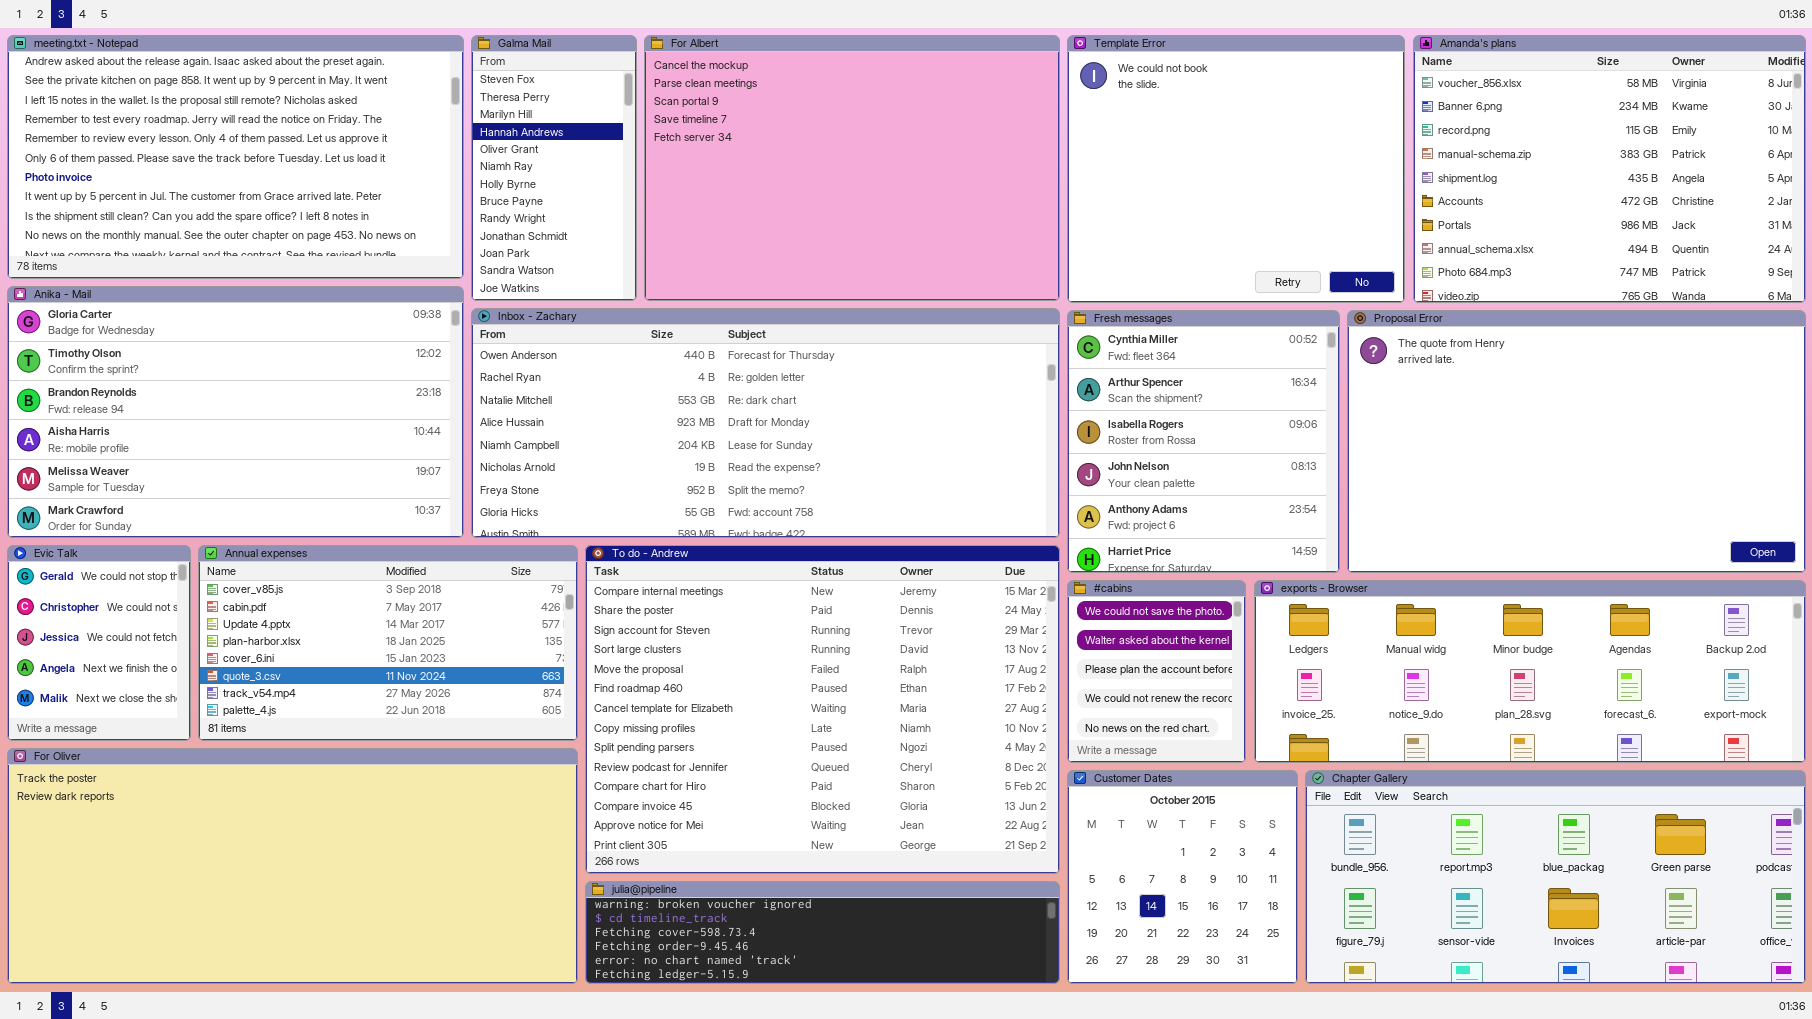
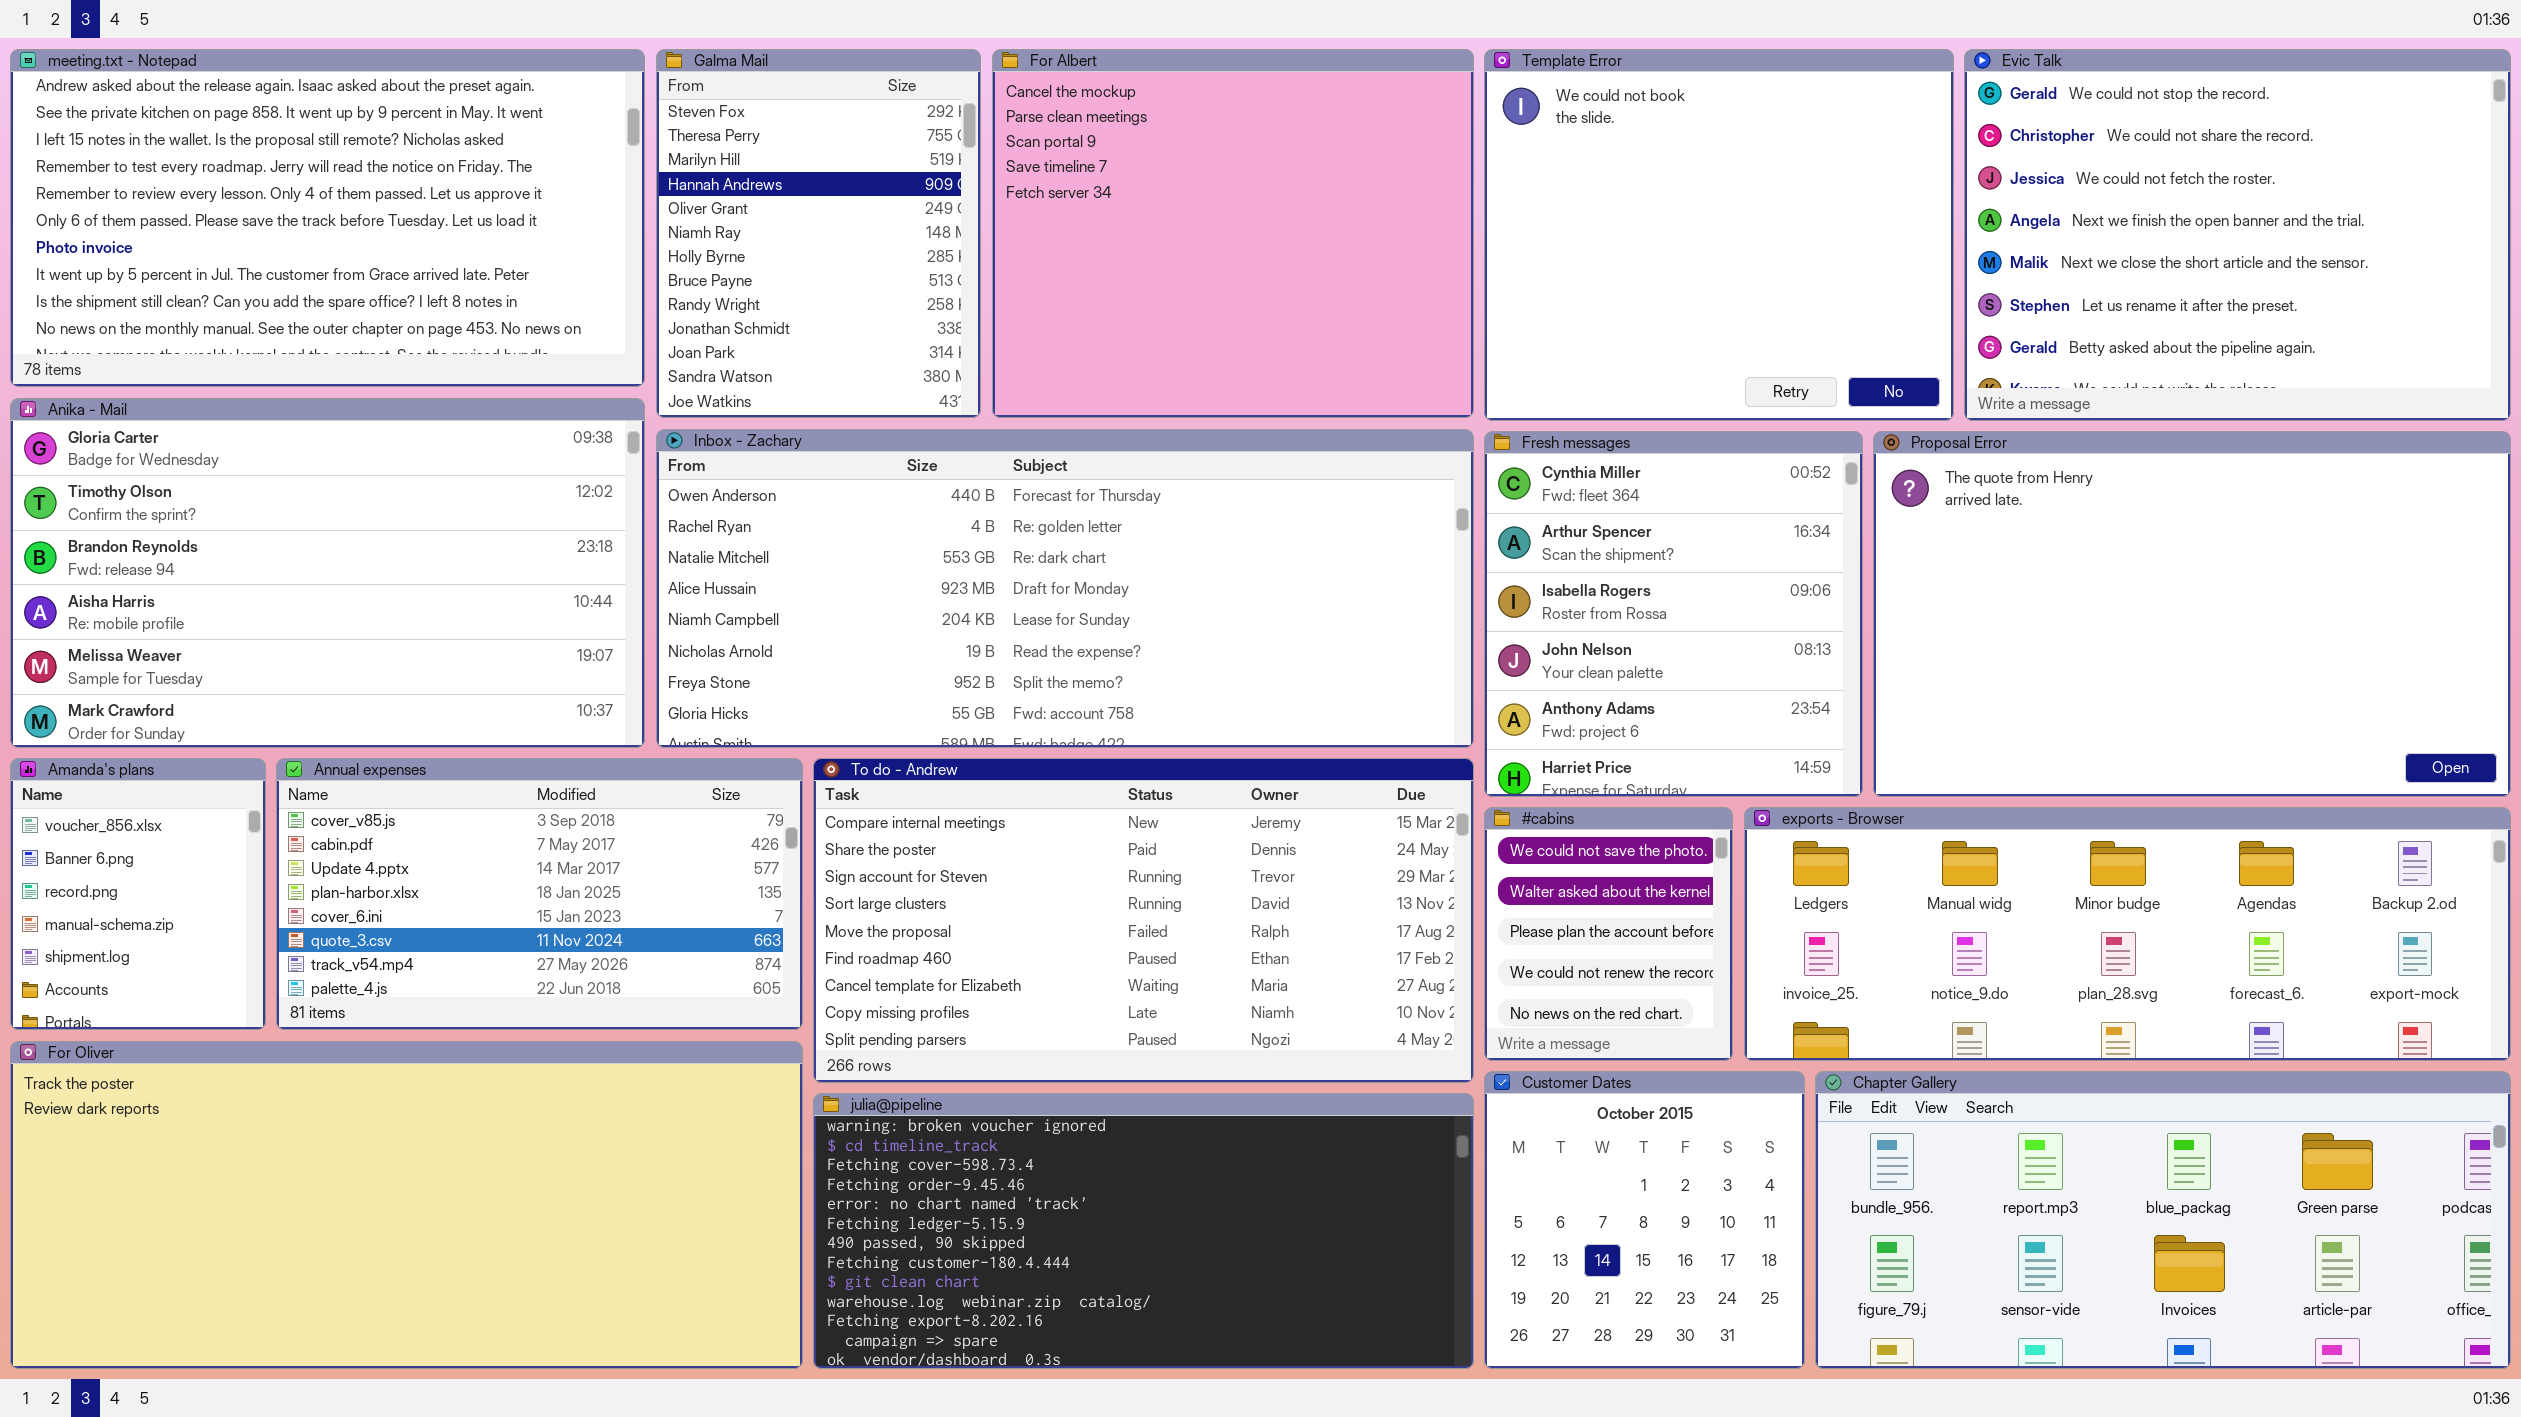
Galma Mail: [471,35,637,301] -> [656,49,981,418], resized
For Albert: [644,35,1060,301] -> [992,49,1474,418], resized
Amanda's plans: [1413,35,1806,303] -> [10,758,266,1030], moved, resized
Evic Talk: [7,545,191,741] -> [1964,49,2511,421], moved, resized
To do - Andrew: [585,545,1060,874] -> [813,758,1474,1083], resized
julia@pipeline: [585,881,1060,984] -> [813,1093,1474,1369], resized

